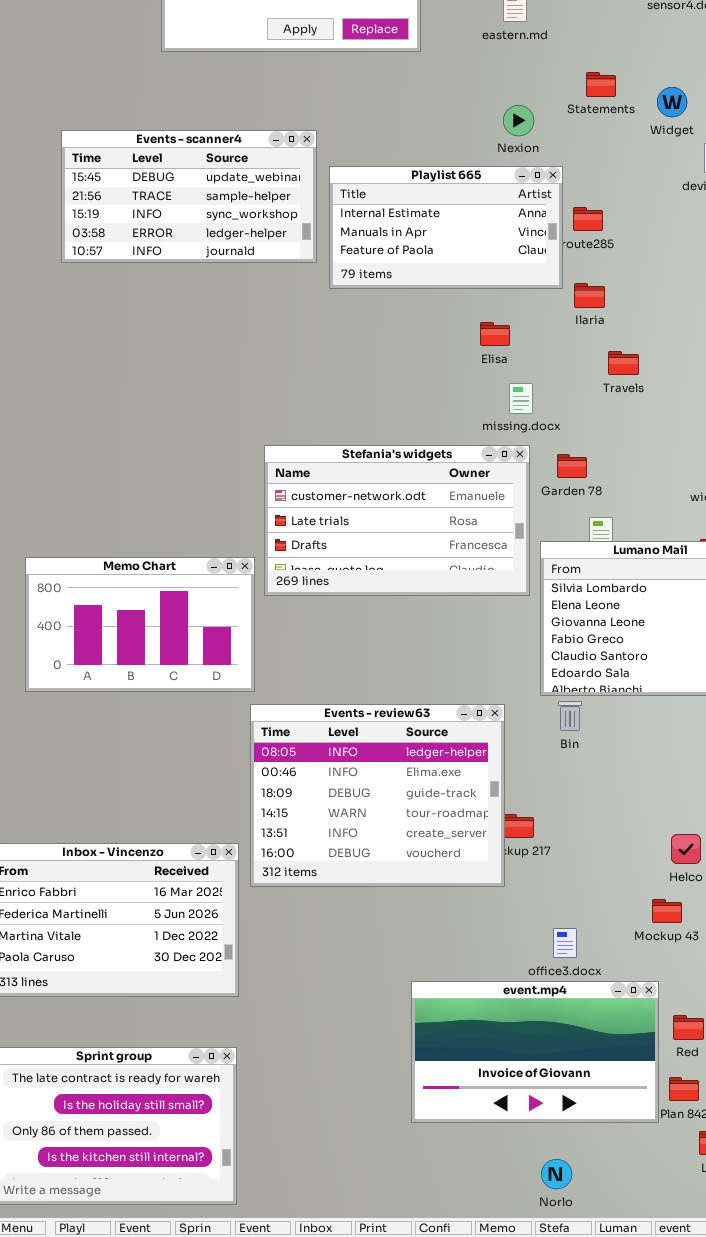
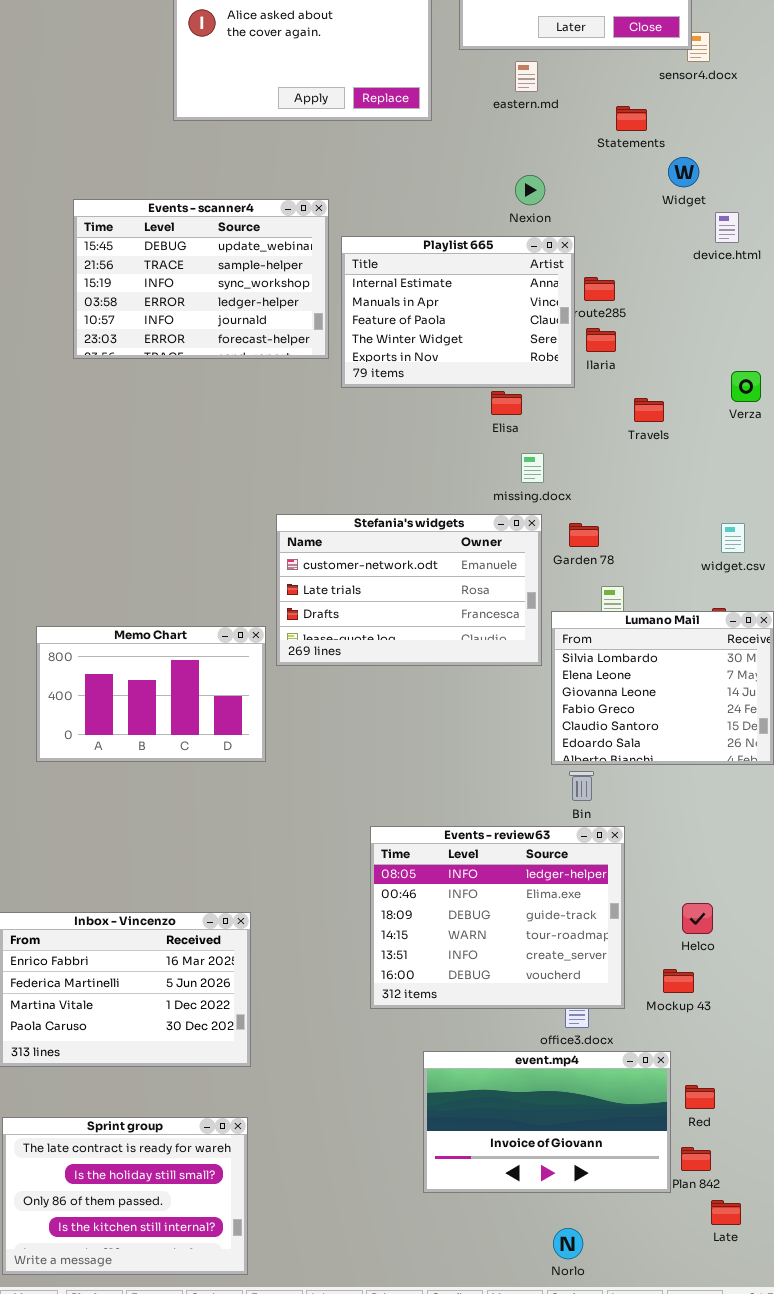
Statements: [586,72,616,97] -> [616,106,647,131], moved
Events - scanner4: [61,130,317,263] -> [73,199,329,359], resized
Playlist 665: [329,166,563,289] -> [341,236,575,388], resized
Ilaria: [574,283,605,308] -> [586,328,616,352], moved
Travels: [608,351,639,375] -> [634,398,664,422], moved
Events - review63: [250,704,505,887] -> [370,826,625,1009], moved

